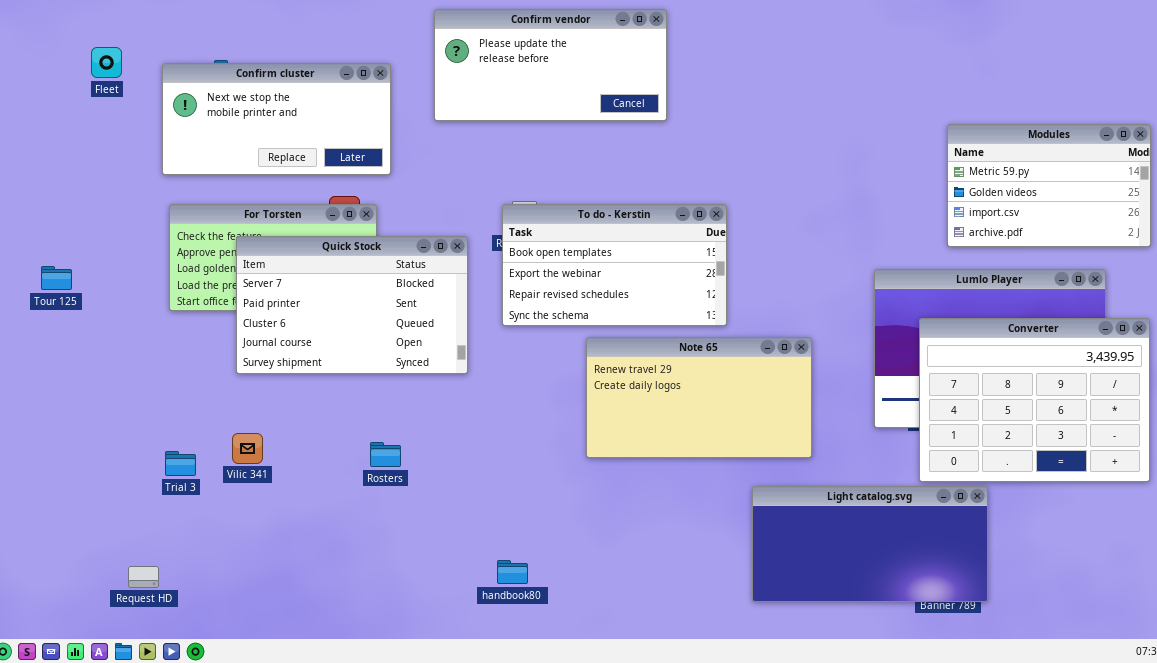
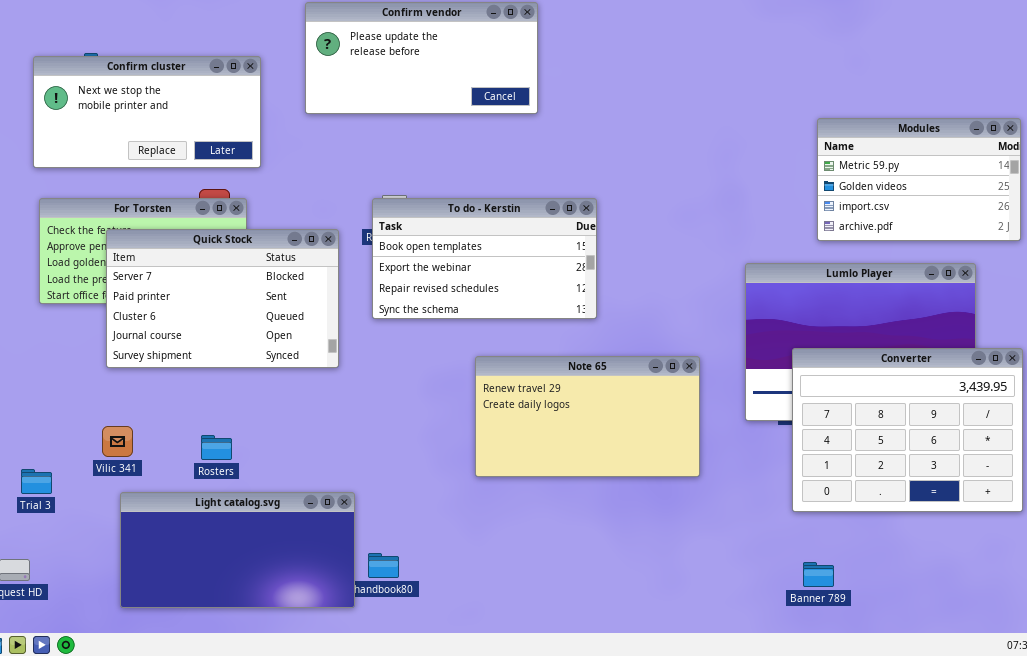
Converter: [919,318,1150,482] -> [792,348,1023,512], moved
Note 65: [586,337,812,458] -> [475,356,700,477], moved
Rosters: [370,442,401,467] -> [201,435,232,460], moved
Trial 3: [165,451,196,476] -> [21,469,52,494], moved
Light catalog.svg: [752,486,988,602] -> [120,492,355,608], moved

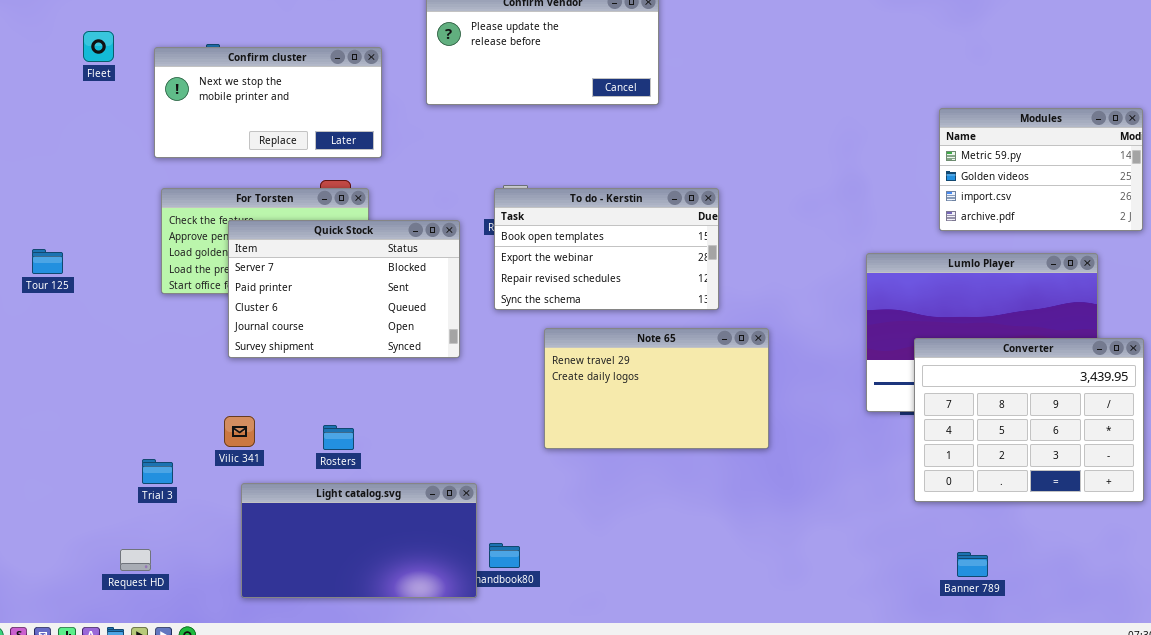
Note 65: [475,356,700,477] -> [544,328,769,449], moved
Banner 789: [803,562,834,587] -> [957,552,988,577], moved

